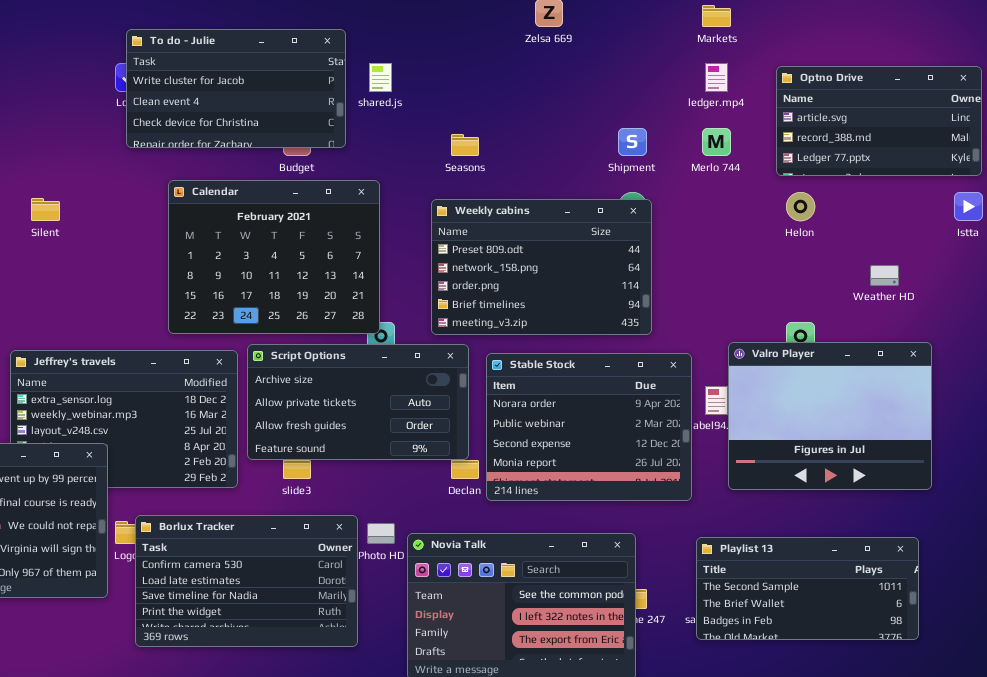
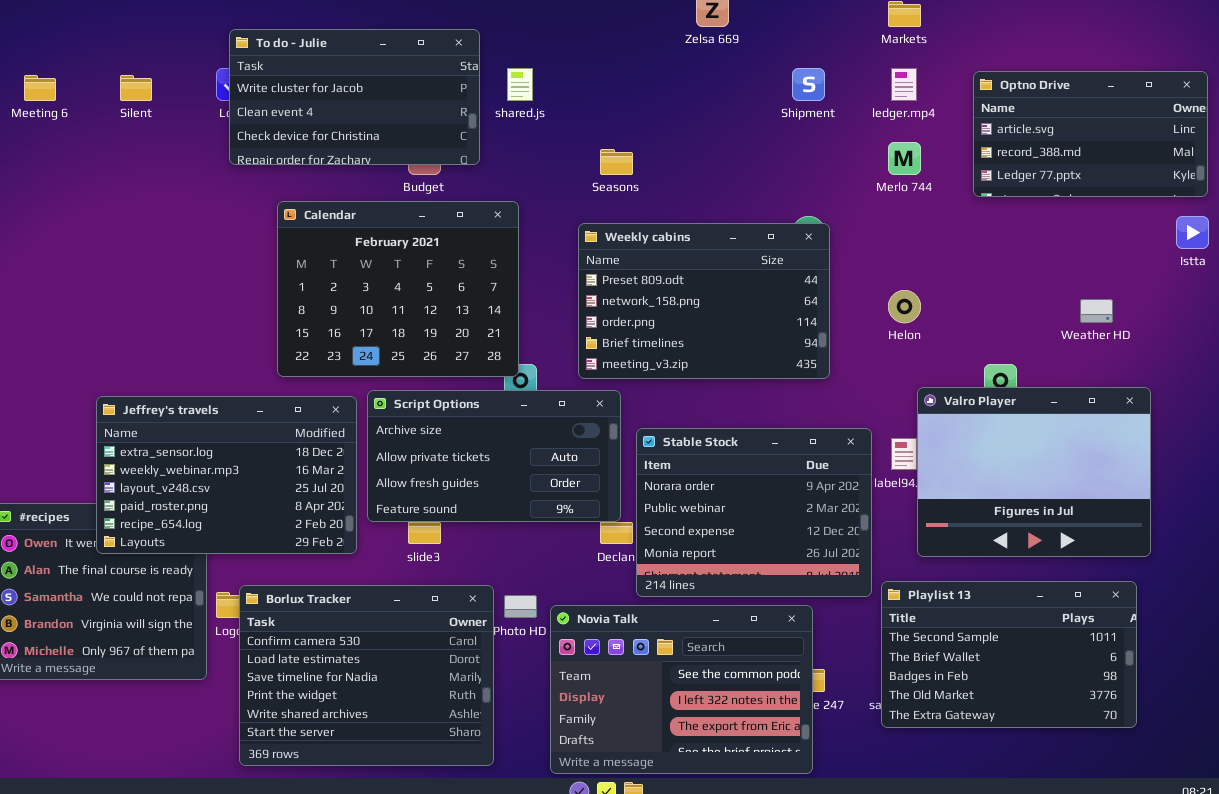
Shipment: [618,128,647,156] -> [792,68,825,101], moved
Helon: [786,192,815,221] -> [888,290,921,323], moved
Silent: [31,198,60,221] -> [120,75,152,101], moved
Jeffrey's travels: [10,350,238,488] -> [96,396,357,554], raised
Stable Stock: [486,353,692,501] -> [636,428,872,597], moved
Borlux Tracker: [135,515,358,647] -> [239,585,494,766], resized
Playlist 13: [696,537,919,640] -> [881,581,1137,728], resized

